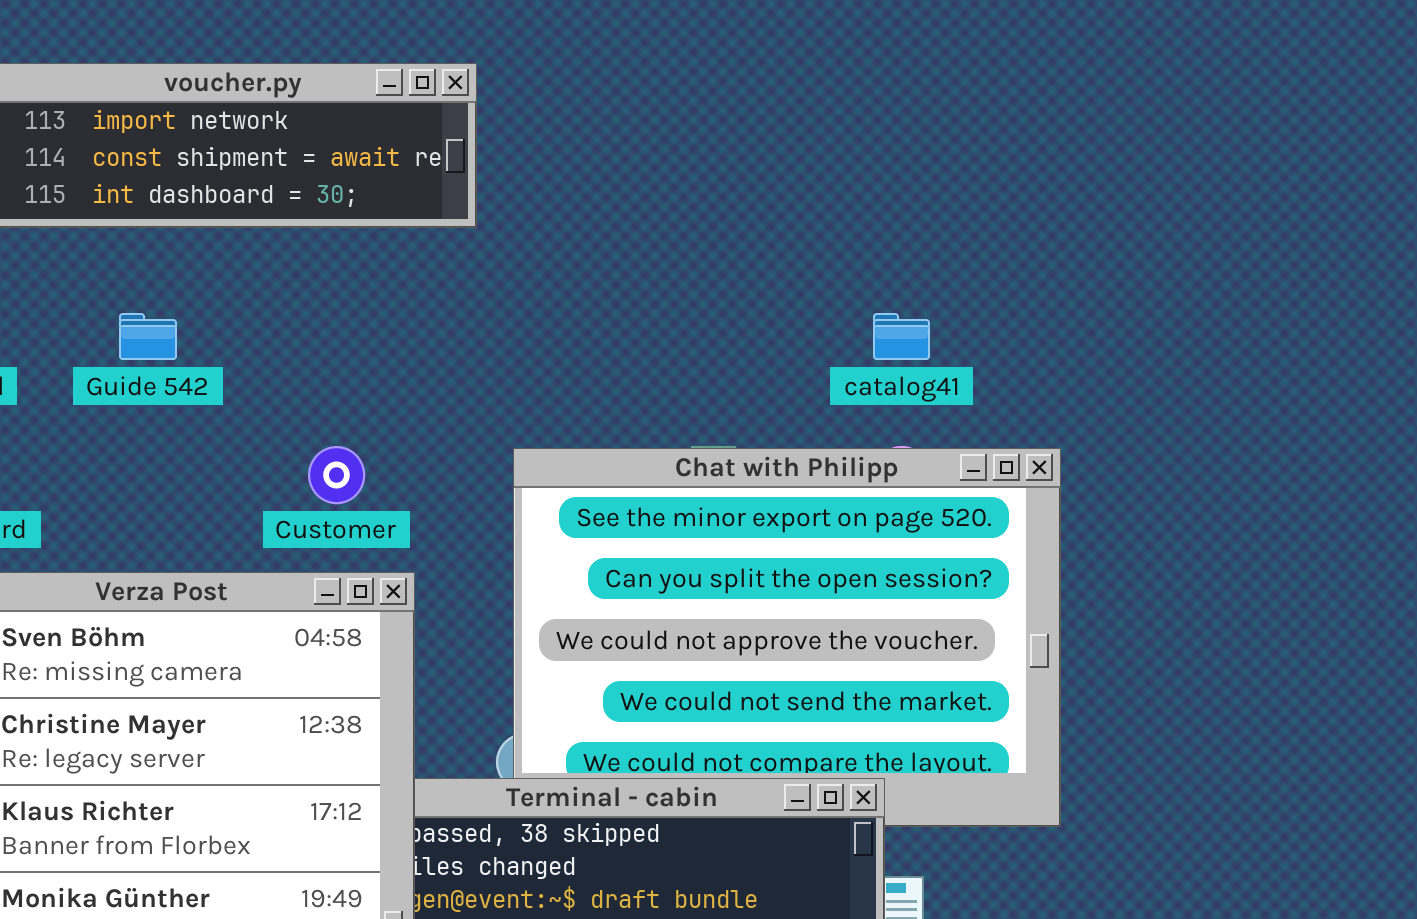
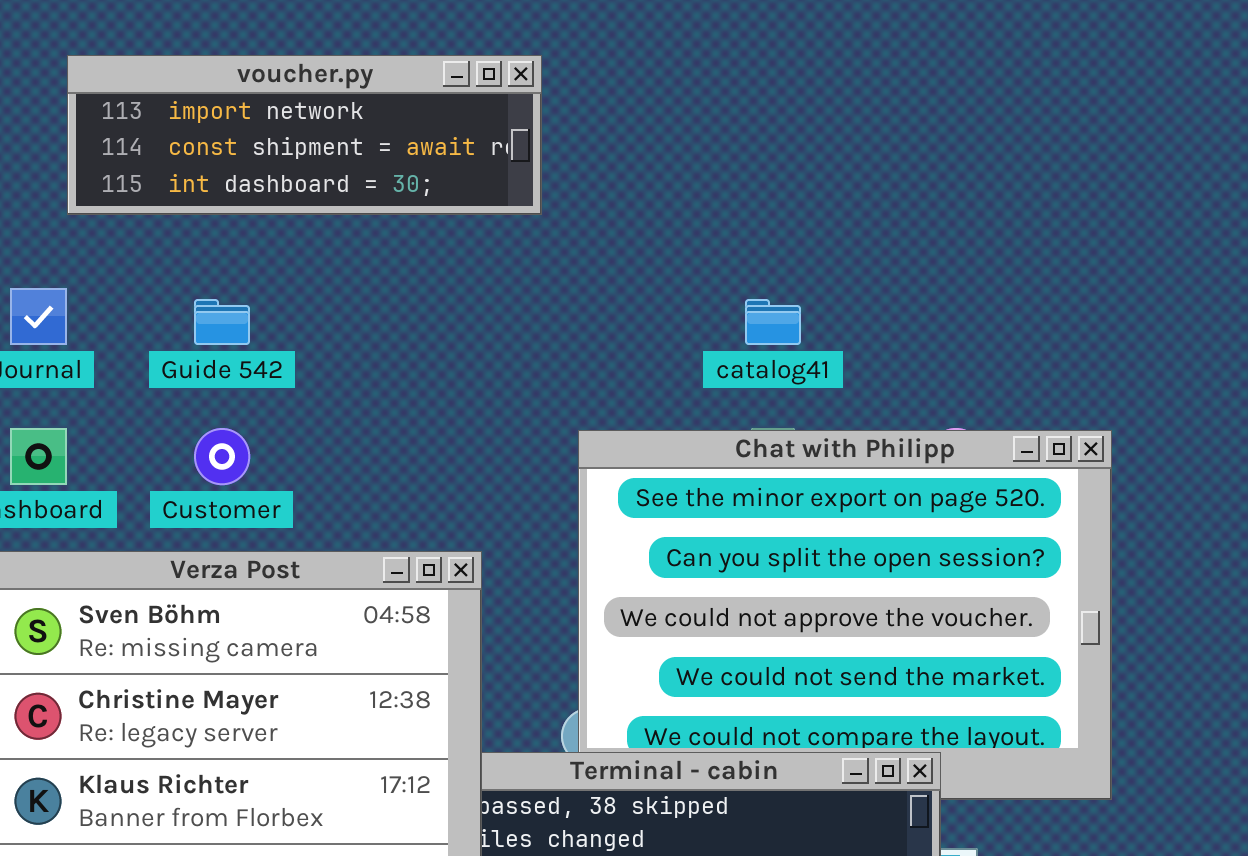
catalog41: [873,313,930,360] -> [745,299,801,345], moved
Customer: [308,446,365,504] -> [194,428,250,485], moved

